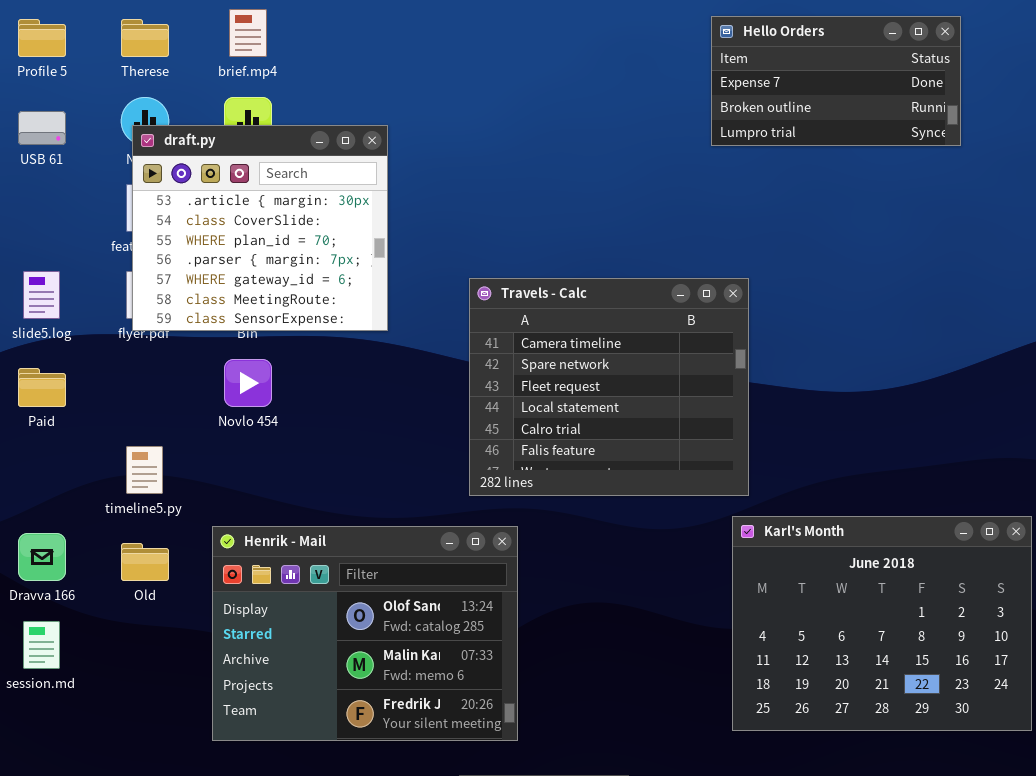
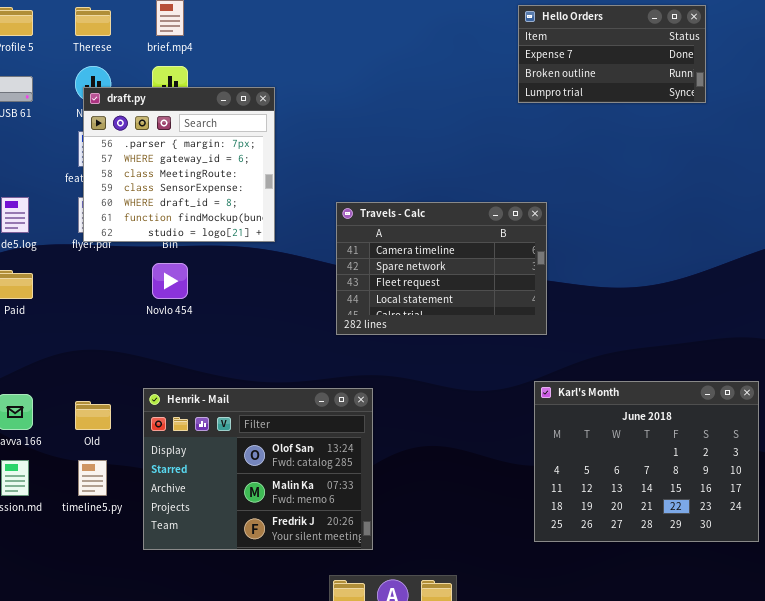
draft.py: [132,125,388,331] -> [83,87,275,242], scrolled down 3 rows
Travels - Calc: [469,278,749,496] -> [336,202,547,335], resized
timeline5.py: [126,446,163,494] -> [78,460,107,496], moved

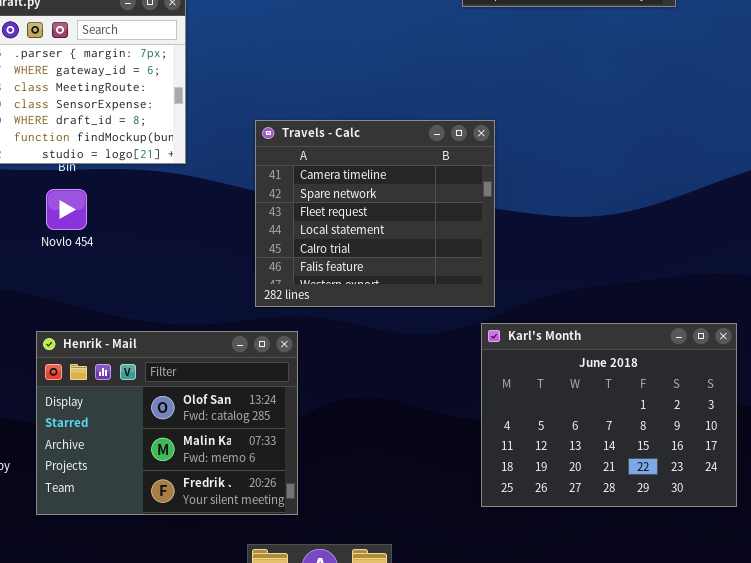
Travels - Calc: [336,202,547,335] -> [255,120,495,307], resized

